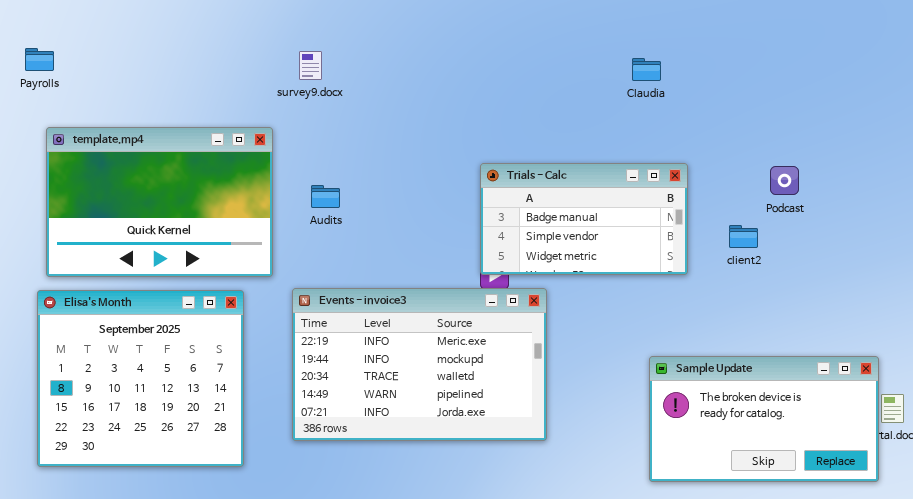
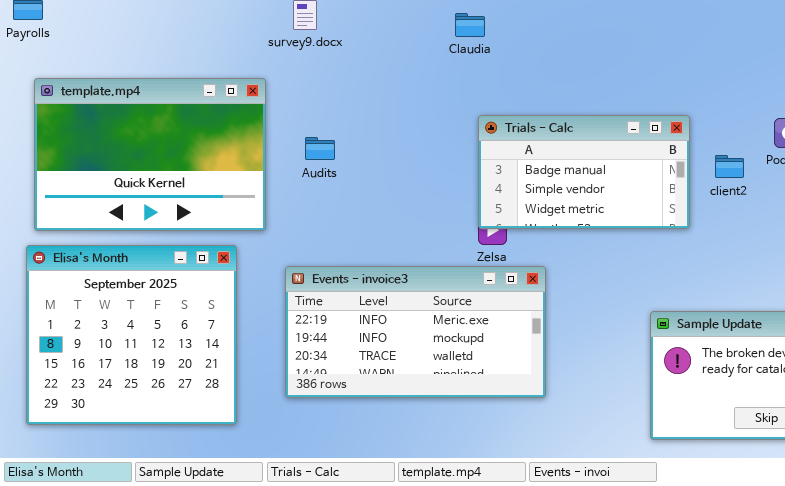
Claudia: [632,58,661,81] -> [455,13,485,37], moved
client2: [729,225,758,248] -> [715,155,744,178], moved
Events - invoice3: [292,288,547,441] -> [285,266,546,398], resized

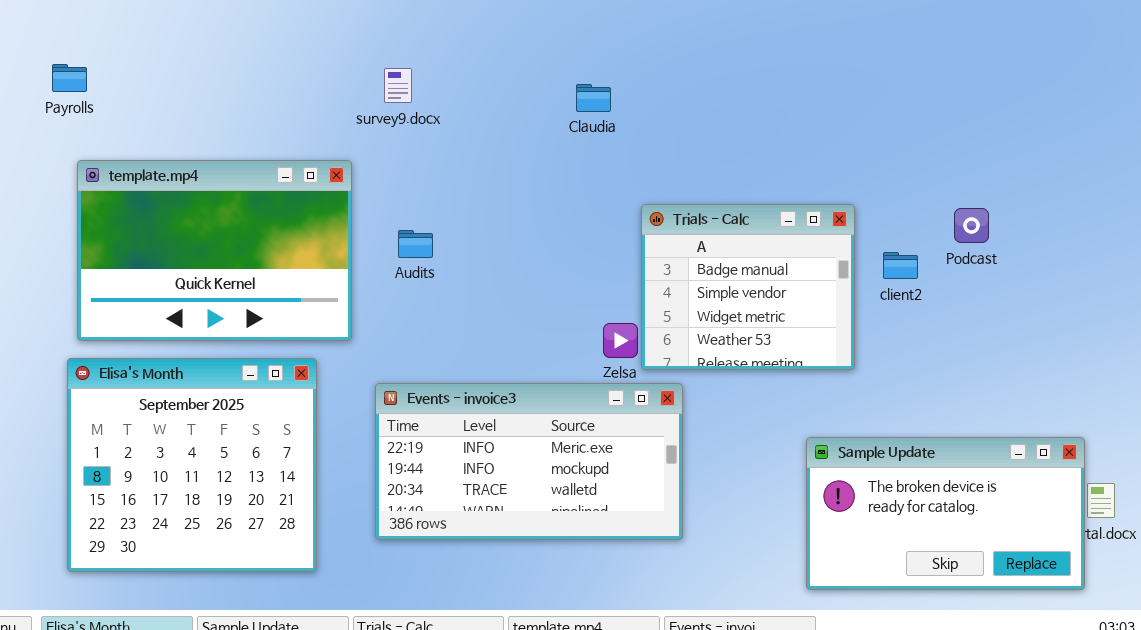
Trials - Calc: [478,115,690,229] -> [641,204,855,370], resized

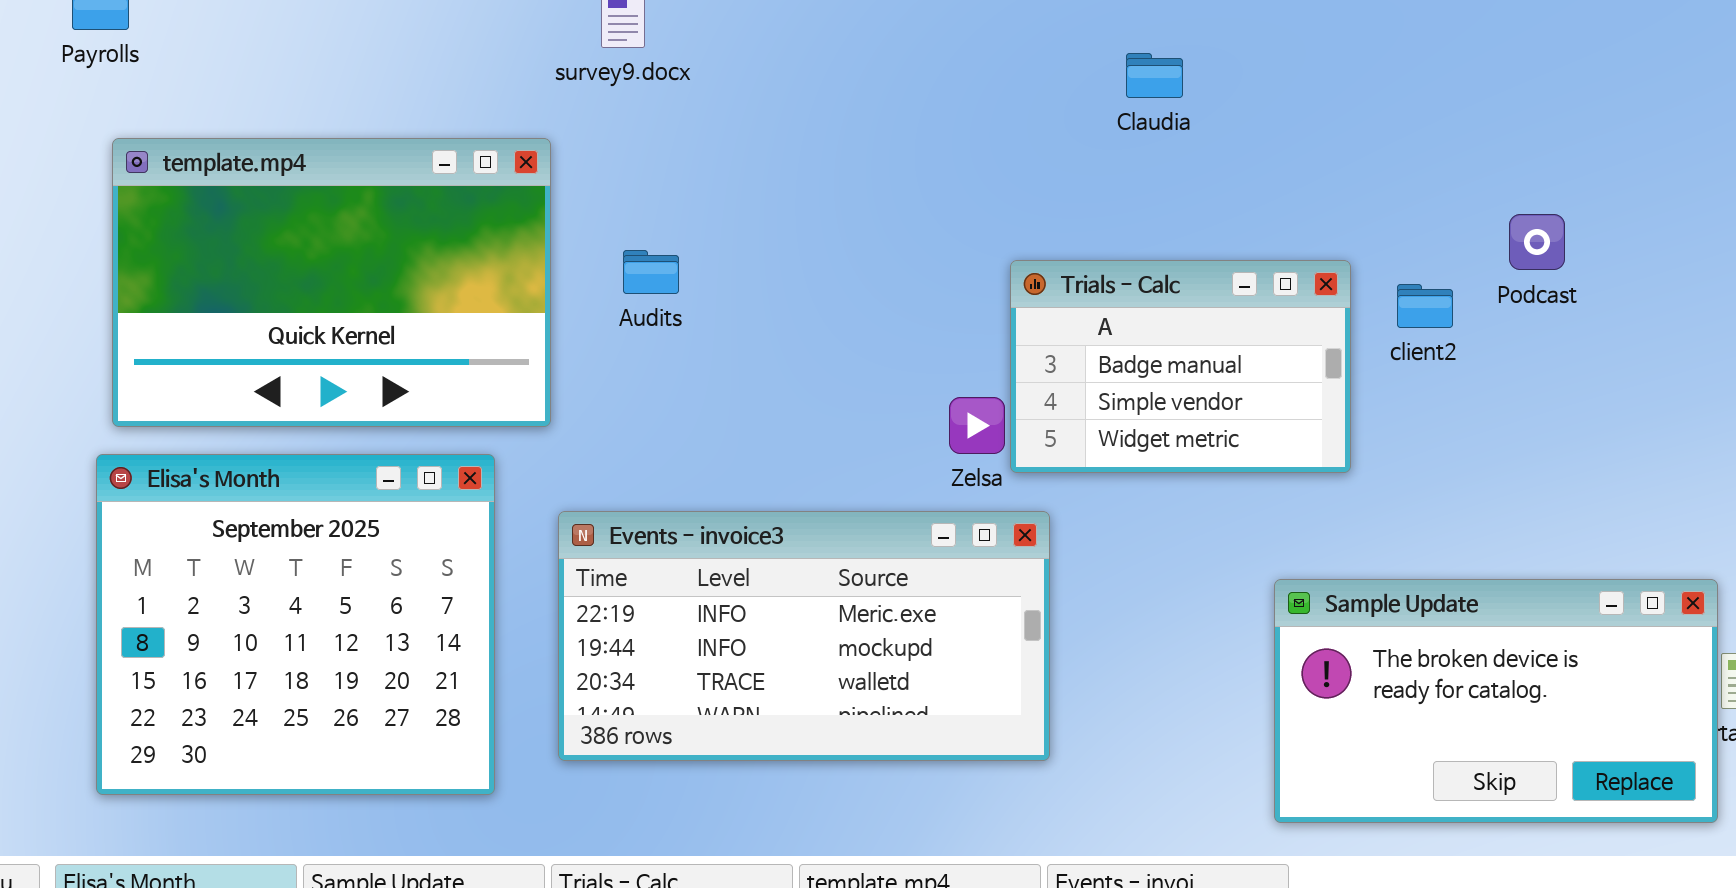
Claudia: [576,84,611,112] -> [1126,53,1183,98], moved
Trials - Calc: [641,204,855,370] -> [1010,260,1351,473], resized
Events - invoice3: [375,383,683,540] -> [558,511,1050,761], moved

